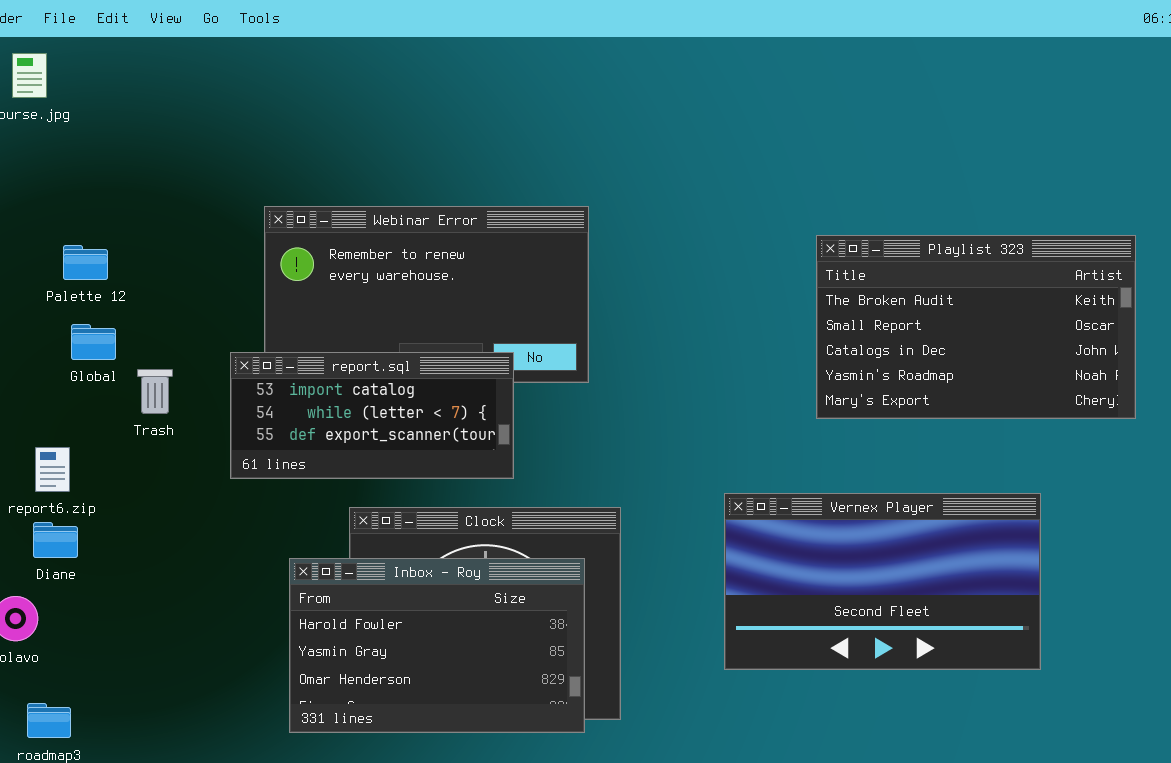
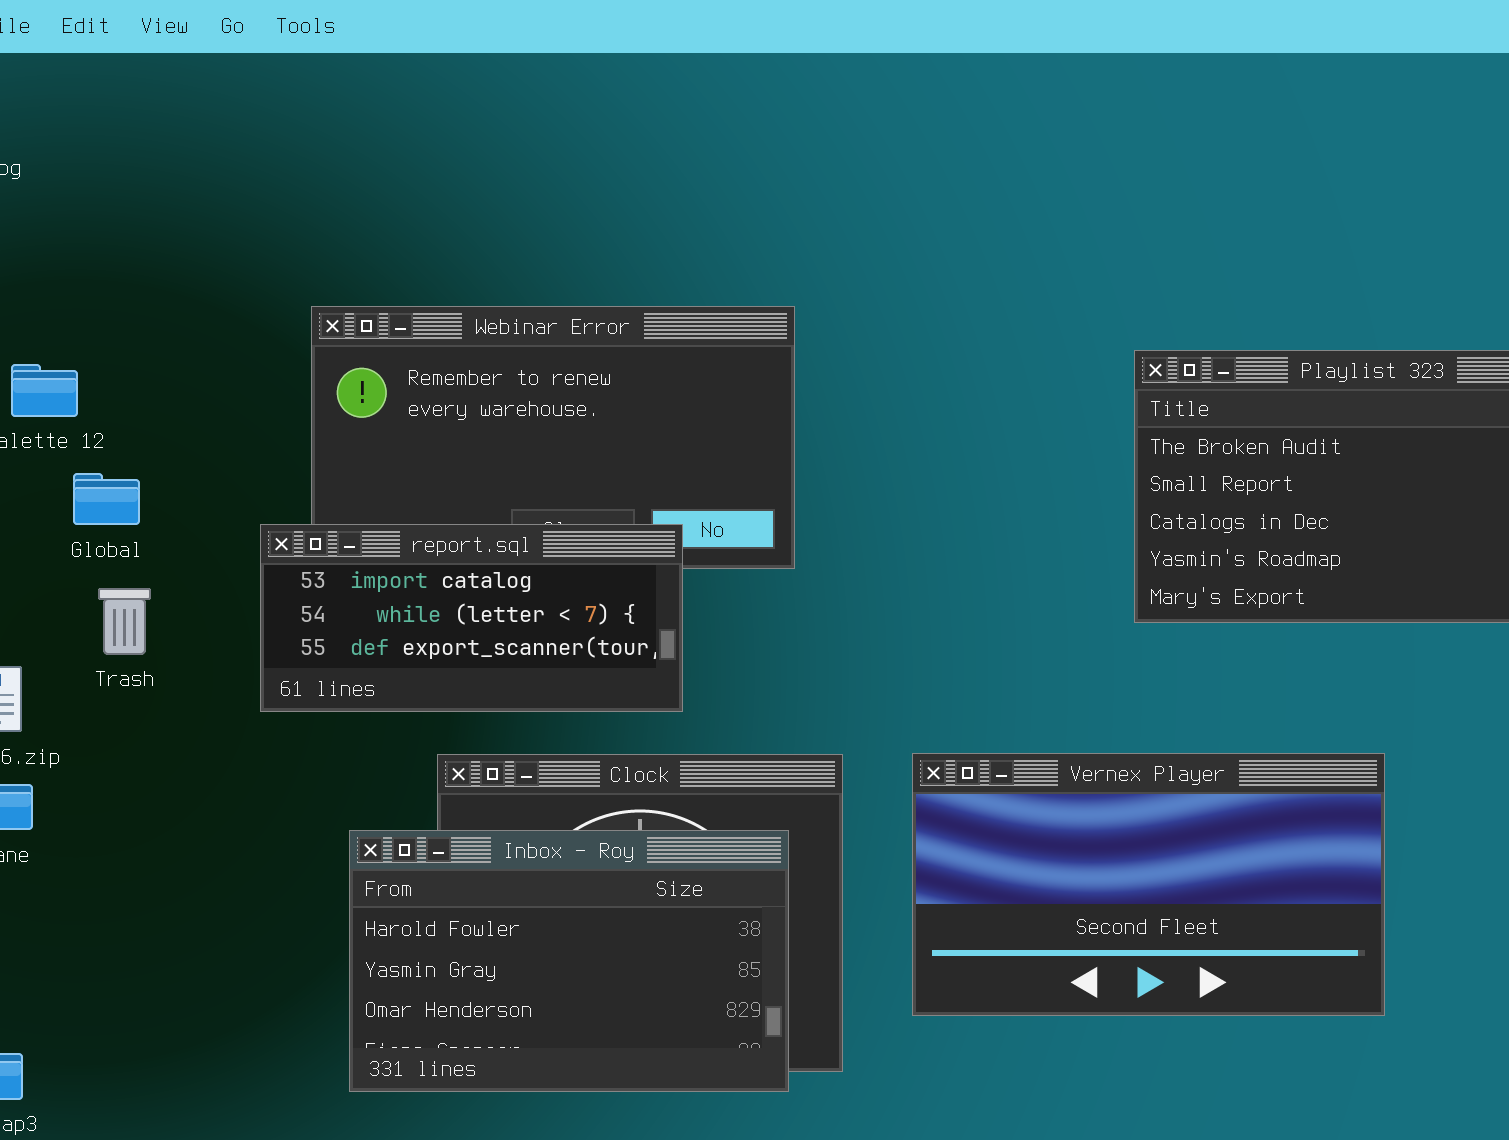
Global: [71,324,116,360] -> [73,473,140,525], moved
Trash: [137,369,173,414] -> [98,588,151,655], moved
Vernex Player: [724,493,1041,670] -> [912,753,1385,1016], moved

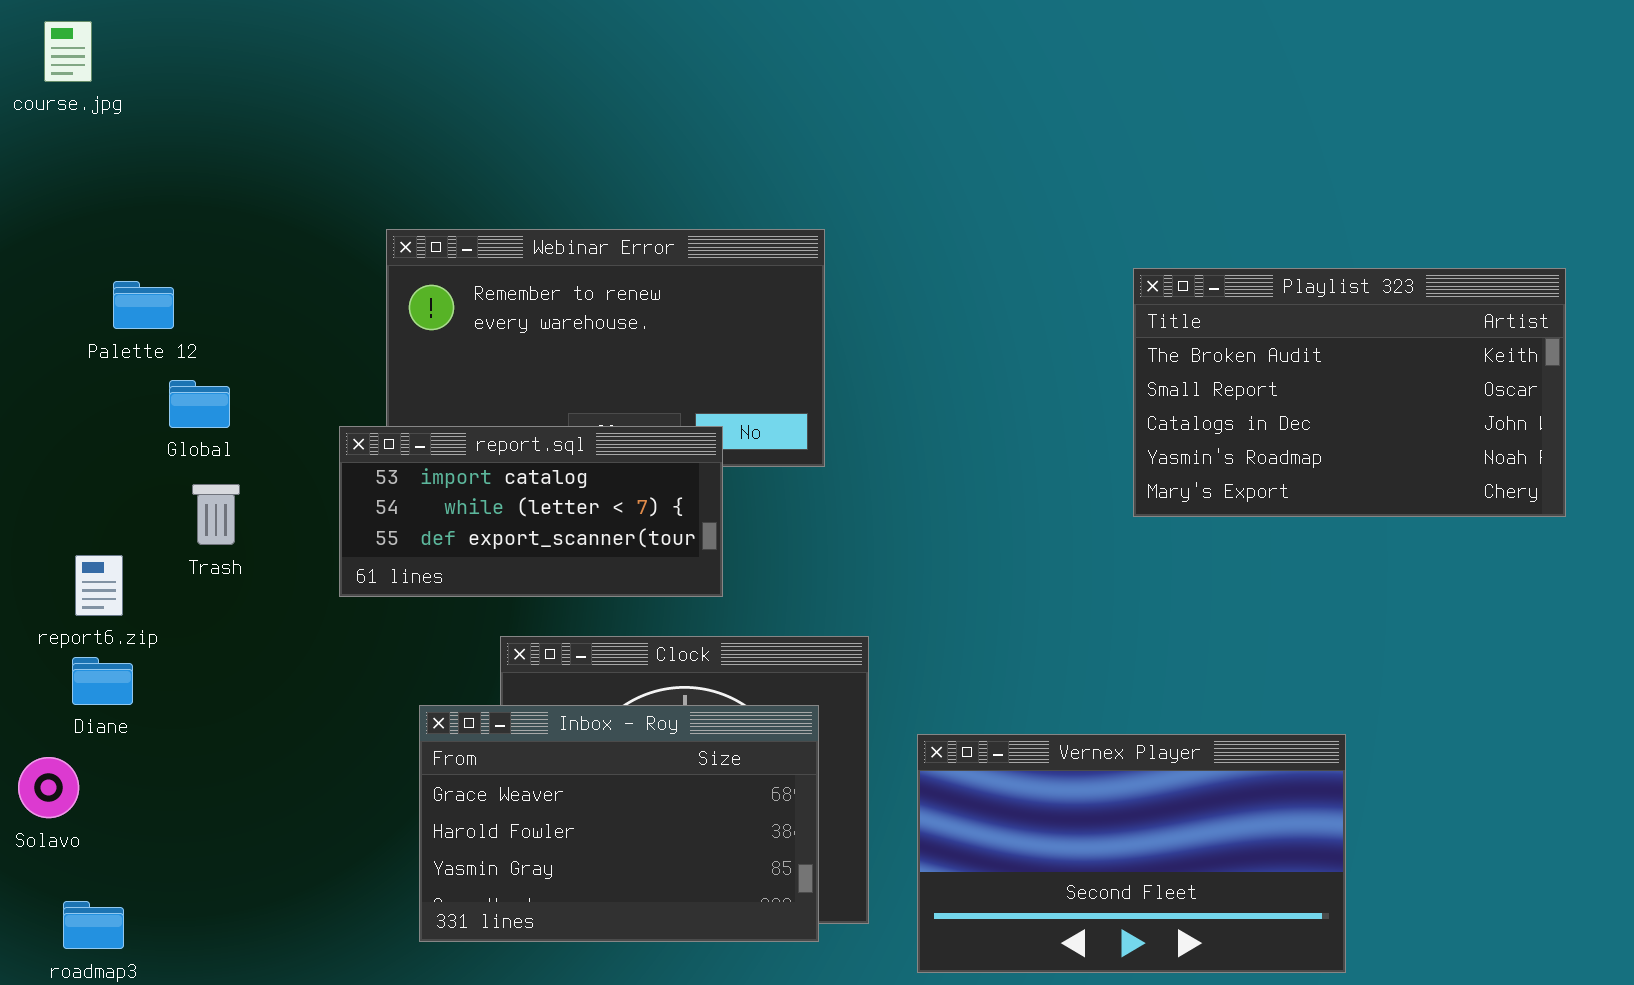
Vernex Player: [912,753,1385,1016] -> [917,734,1346,973], moved
Inbox - Roy: [349,830,789,1092] -> [419,705,819,942], scrolled up 1 row

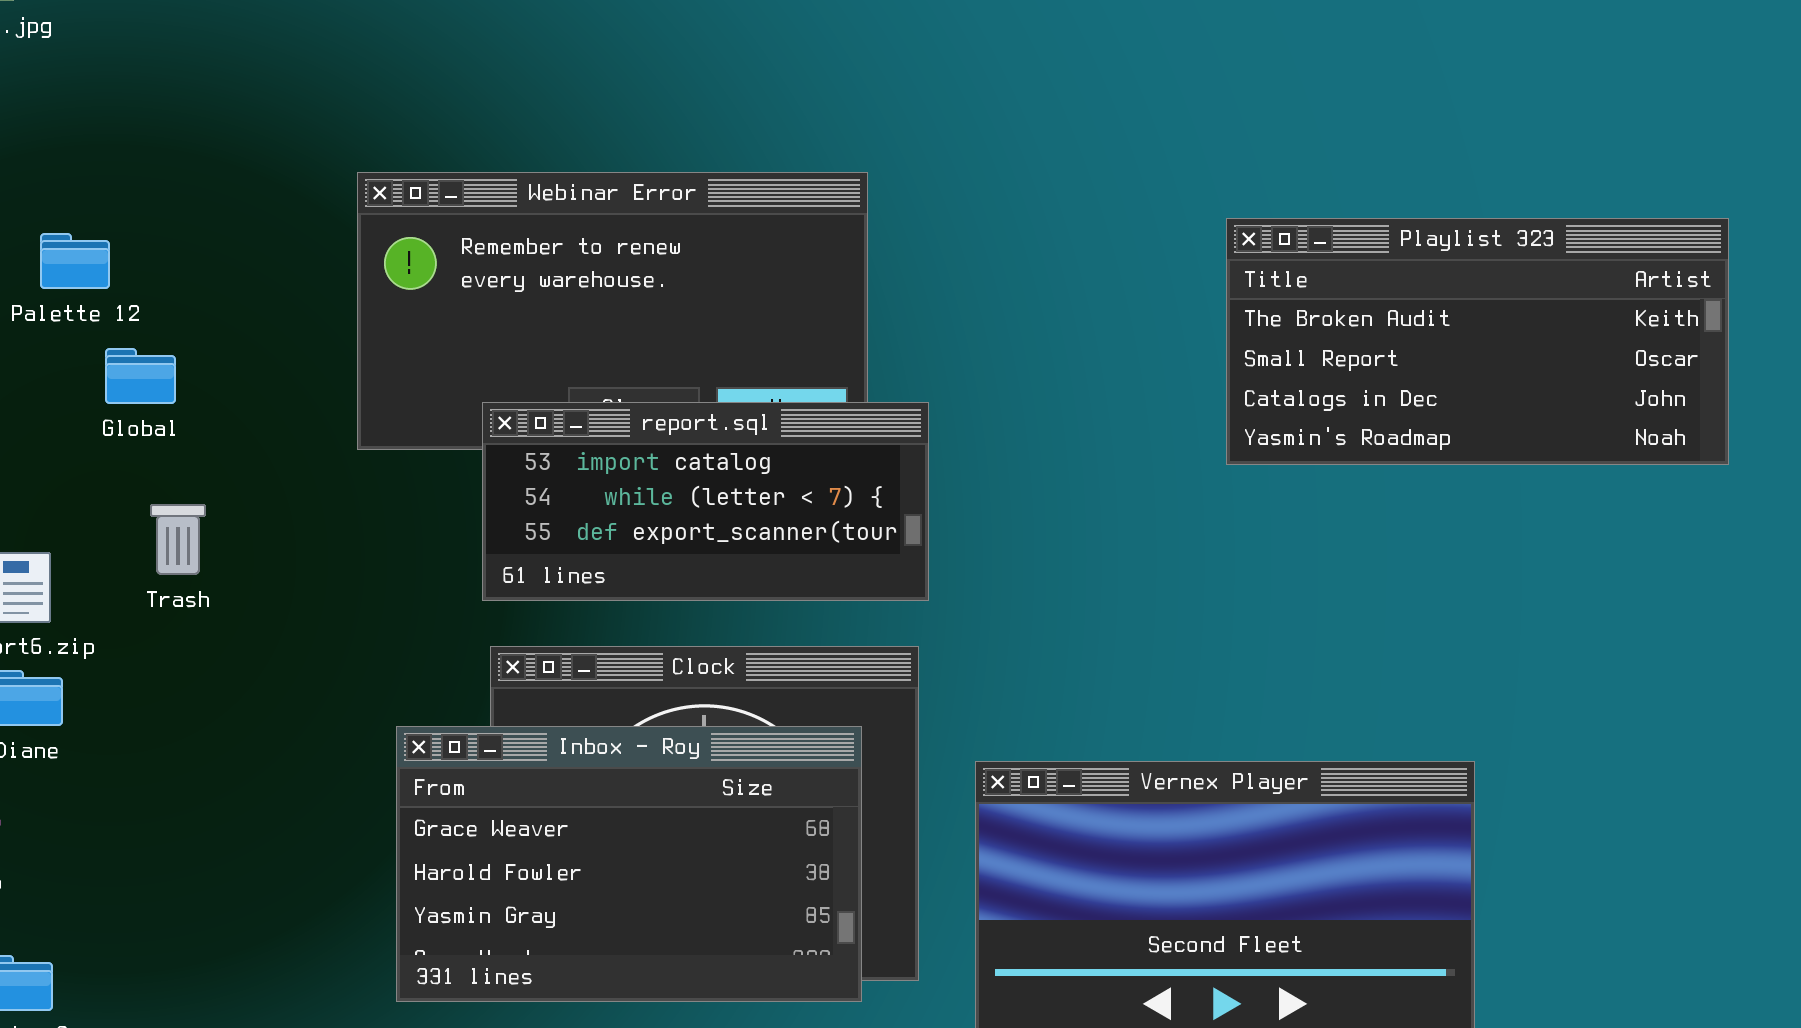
Playlist 323: [1133,268,1566,517] -> [1226,218,1729,465], resized
report.sql: [339,426,723,597] -> [482,402,929,601], moved
Trash: [192,484,240,545] -> [150,504,206,575], moved

